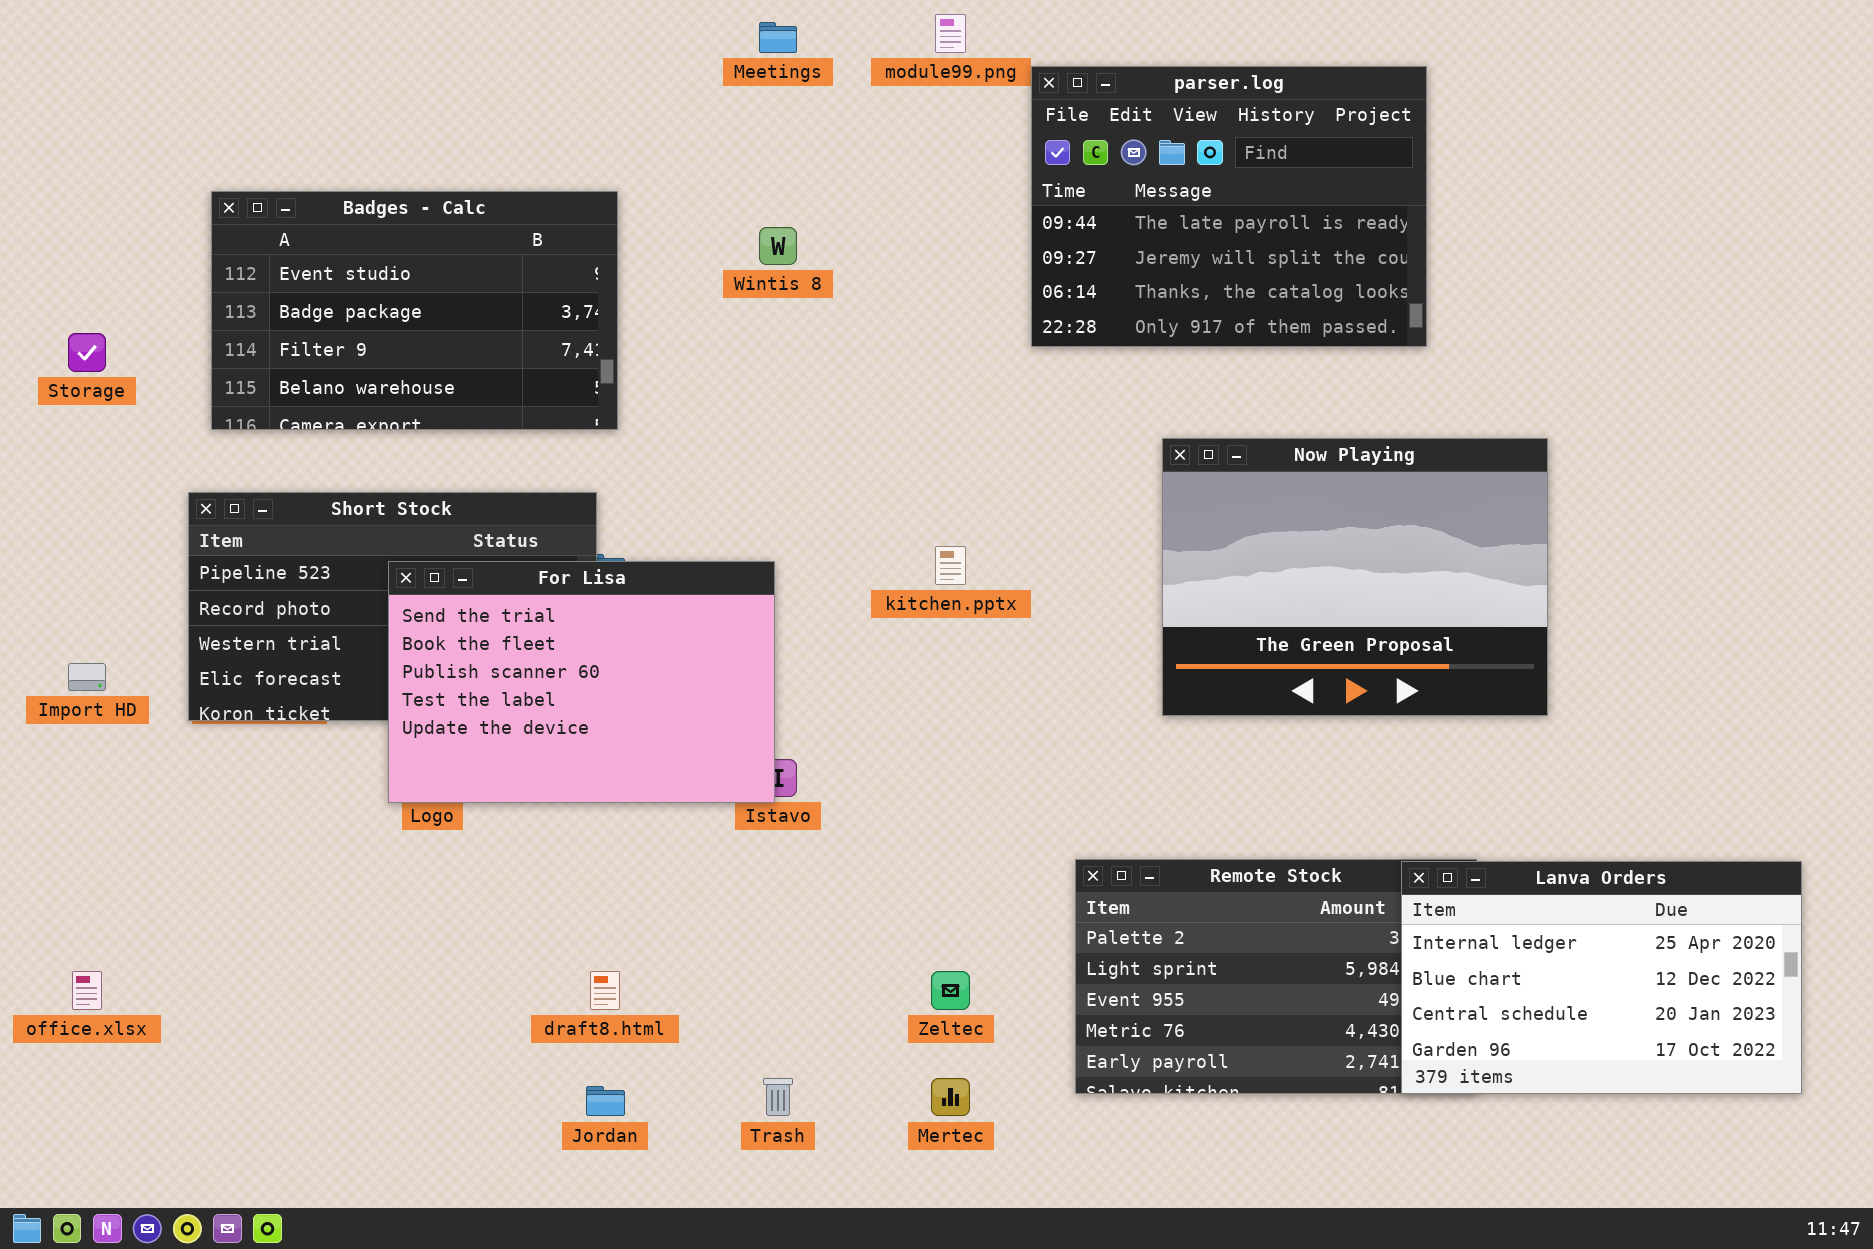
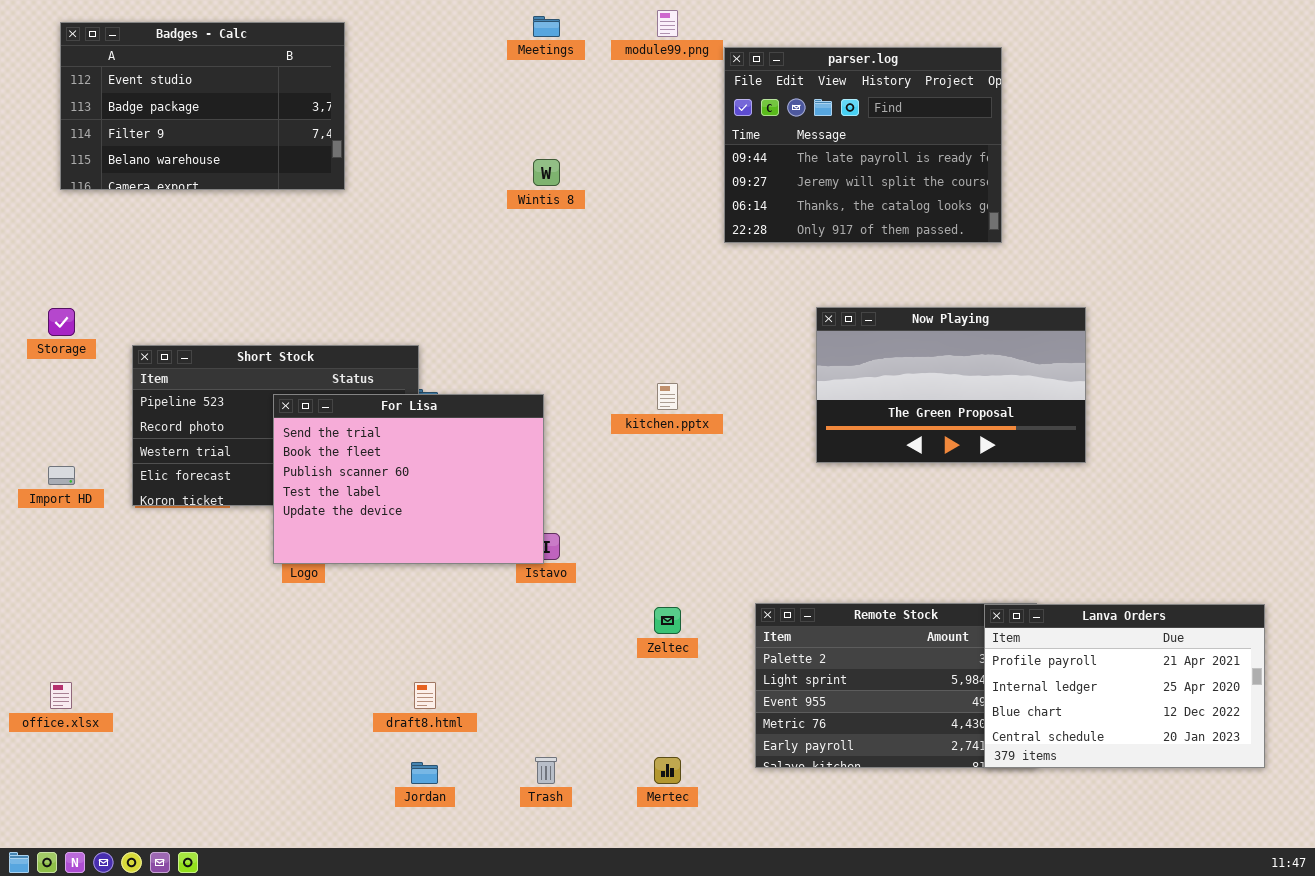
Badges - Calc: [211,191,618,430] -> [60,22,345,190], moved
Storage: [68,333,106,372] -> [48,308,75,336], moved
Now Playing: [1162,438,1548,716] -> [816,307,1086,463], resized
Lanva Orders: [1401,861,1802,1094] -> [984,604,1265,768], scrolled up 1 row
Zeltec: [931,971,970,1010] -> [654,607,681,634], moved

